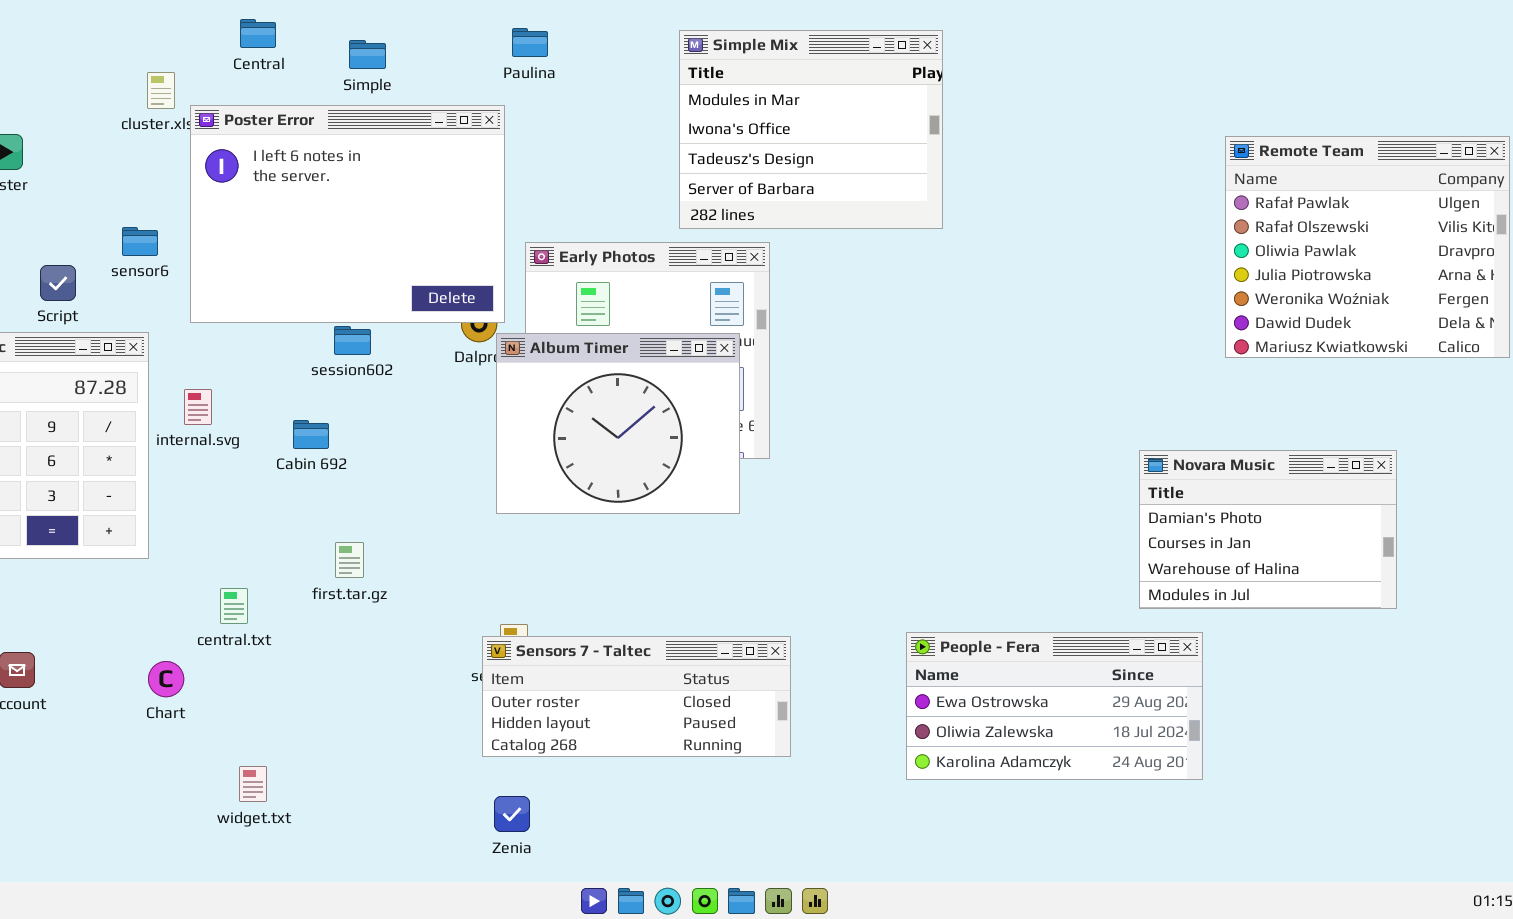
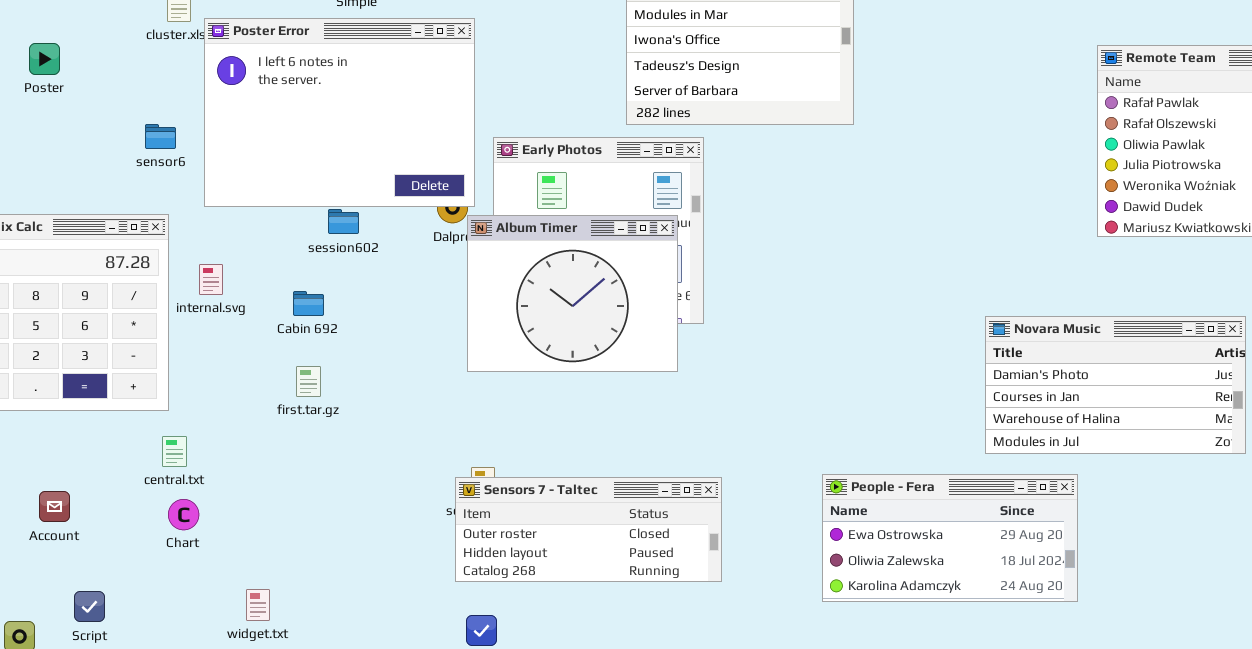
Script: [40,265,76,301] -> [74,591,105,622], moved
Novara Music: [1139,450,1397,609] -> [985,316,1246,454], resized
first.tar.gz: [335,542,364,578] -> [296,366,321,397], moved
central.txt: [220,588,248,624] -> [162,436,187,467], moved

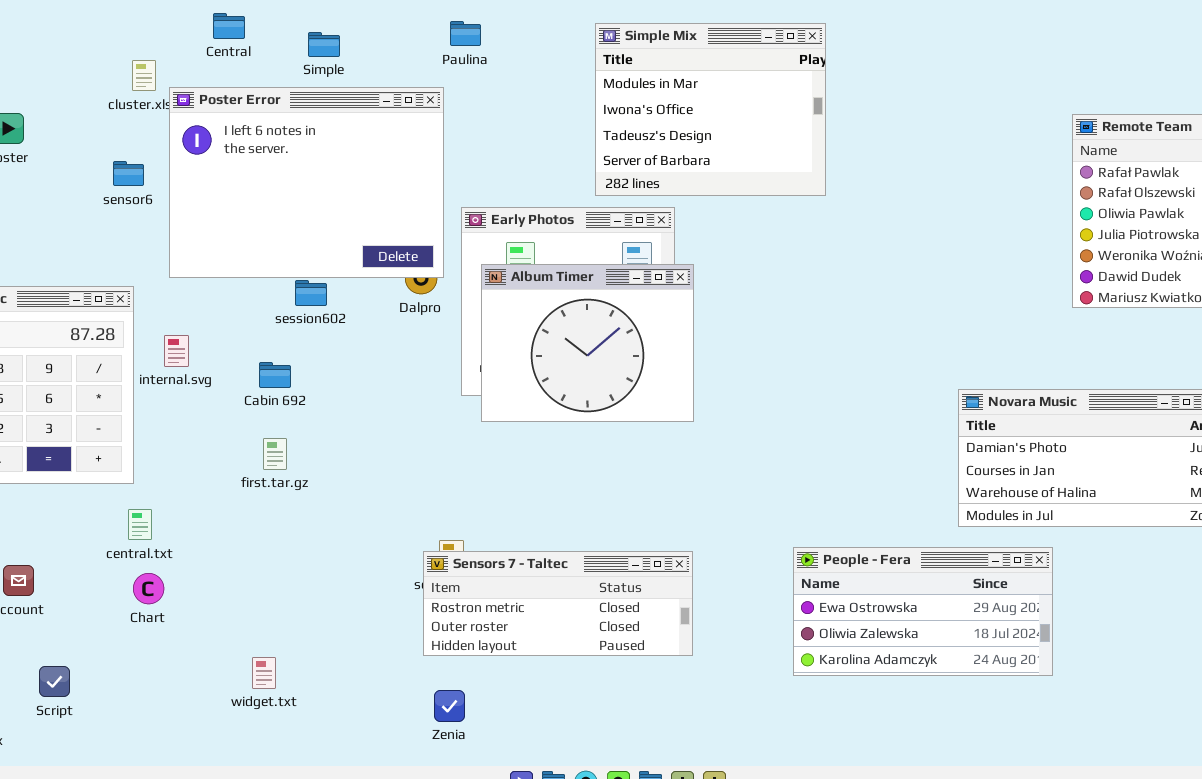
sensor6: [145,124,176,149] -> [113,161,144,186], moved
Album Timer: [467,215,678,372] -> [481,264,694,422], moved
Sensors 7 - Taltec: [455,477,722,582] -> [423,551,693,656], scrolled up 1 row
widget.txt: [246,589,270,621] -> [252,657,276,689], moved

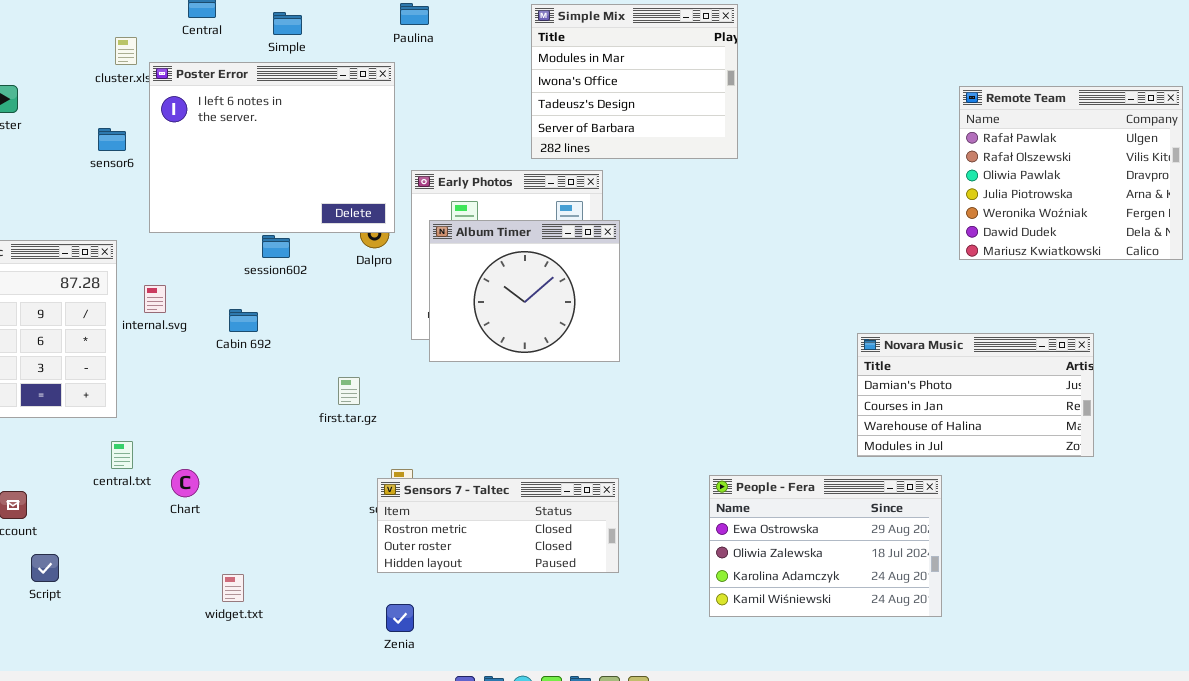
first.tar.gz: [263,438,287,470] -> [338,377,360,405], moved
People - Fera: [793,547,1053,676] -> [709,475,942,617], resized
Chart: [133,573,164,604] -> [171,469,199,497], moved
Script: [39,666,70,697] -> [31,554,59,582], moved

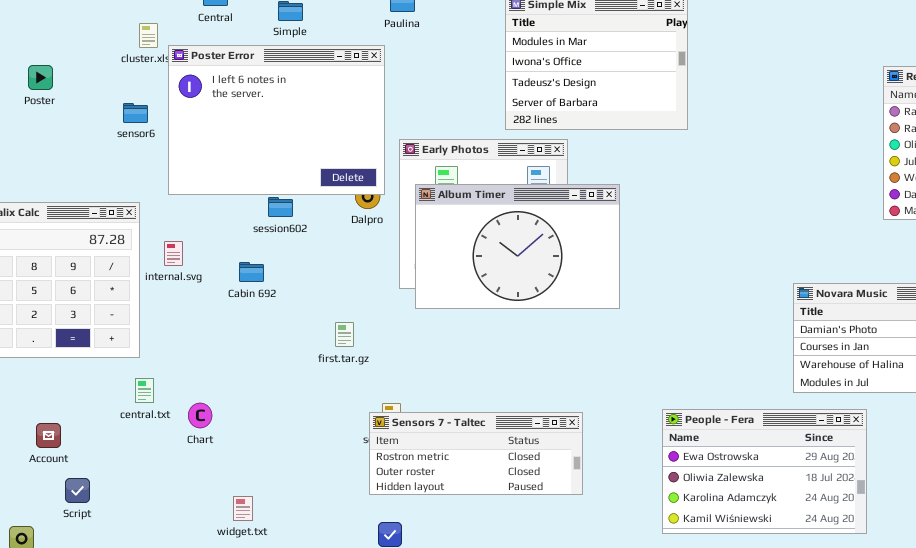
Album Timer: [429,220,620,362] -> [415,184,620,309], resized

